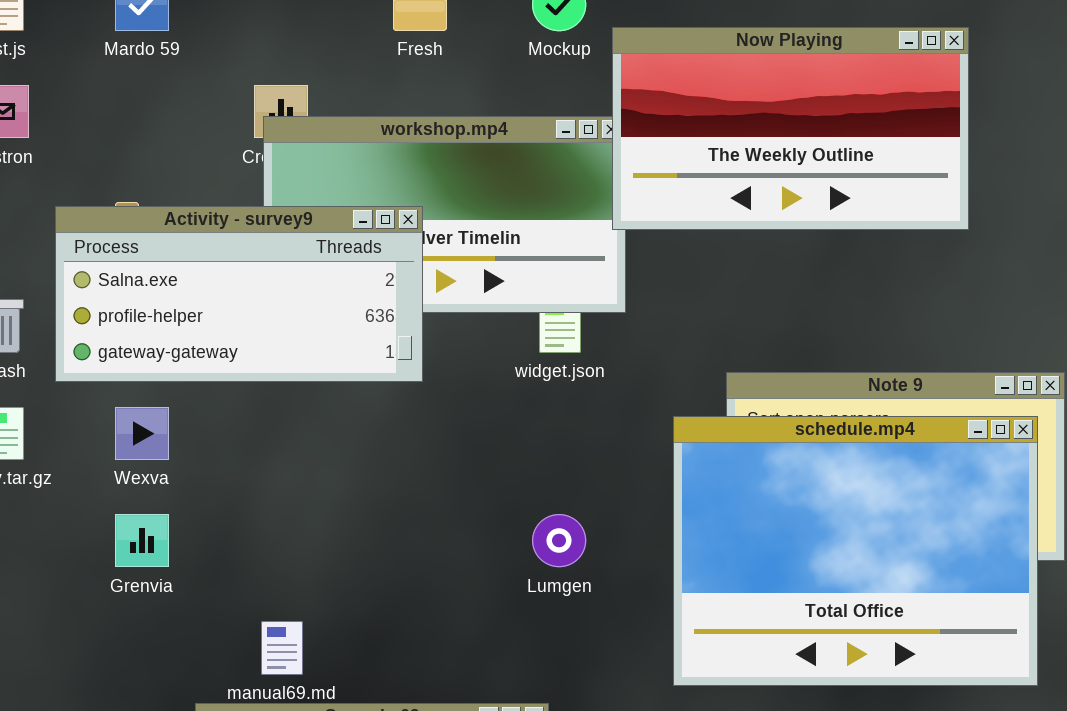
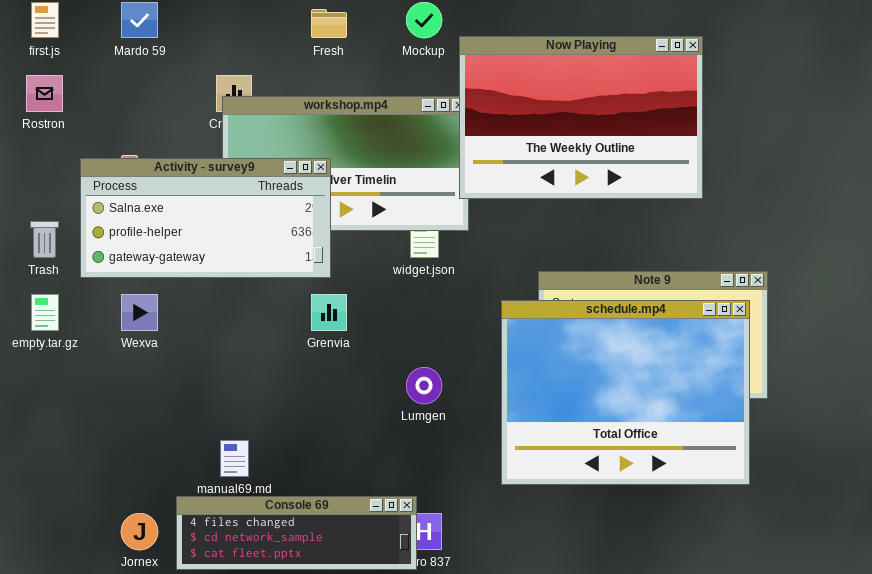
Now Playing: [612,27,969,230] -> [459,36,703,199], resized
Grenvia: [115,514,169,567] -> [311,294,347,331], moved

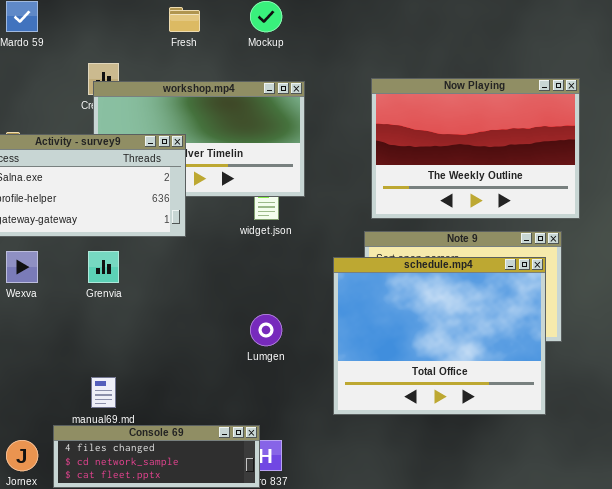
Now Playing: [459,36,703,199] -> [371,78,580,219], moved
Grenvia: [311,294,347,331] -> [88,251,119,283], moved

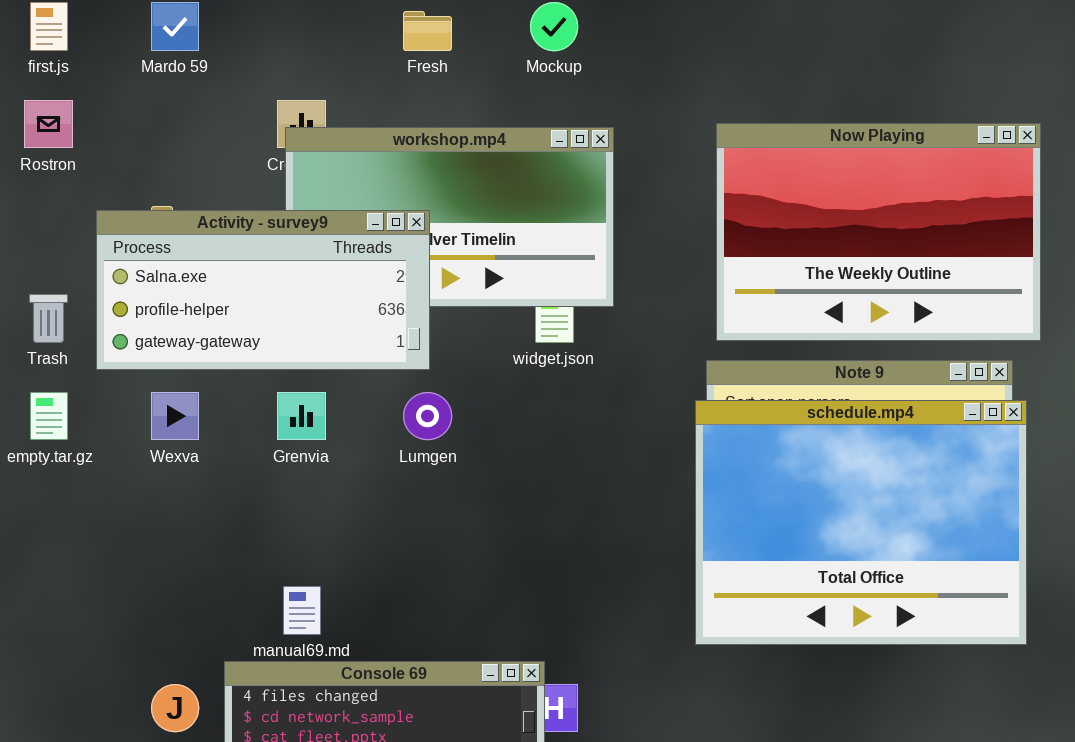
schedule.mp4: [333,257,546,415] -> [695,400,1027,645], moved
Lumgen: [250,314,282,346] -> [403,392,452,440], moved

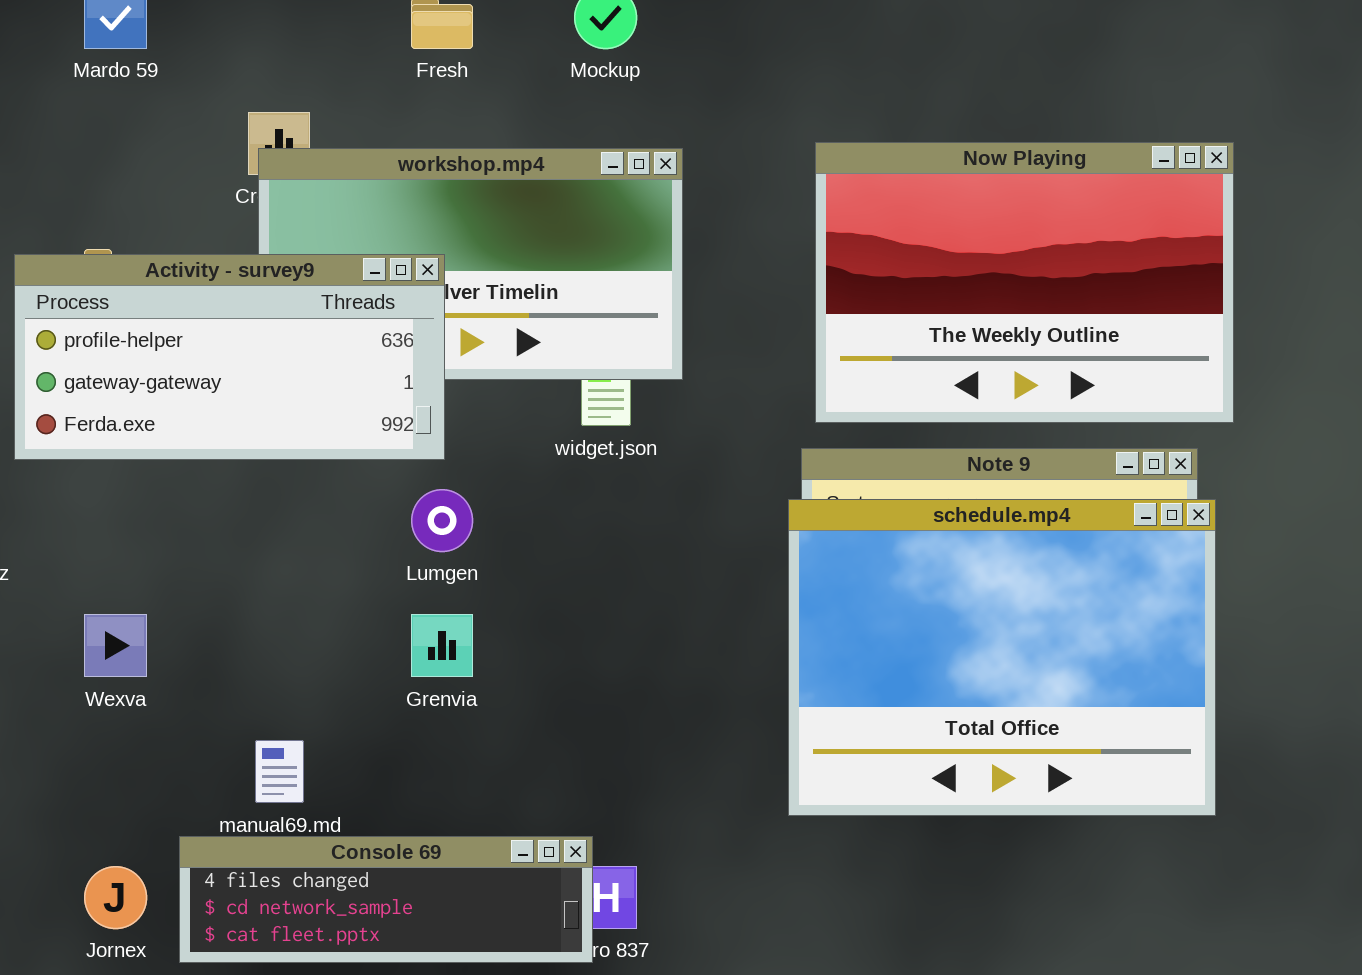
Activity - survey9: [96,210,430,370] -> [14,254,445,460], scrolled down 1 row
Wexva: [151,392,199,440] -> [84,614,147,677], moved
Grenvia: [277,392,326,440] -> [411,614,473,677], moved

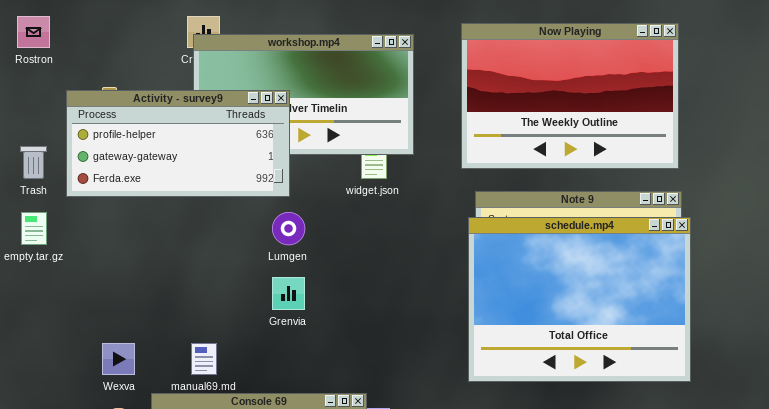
Now Playing: [815,142,1234,423] -> [461,23,679,169], moved
Wexva: [84,614,147,677] -> [102,343,135,375], moved

